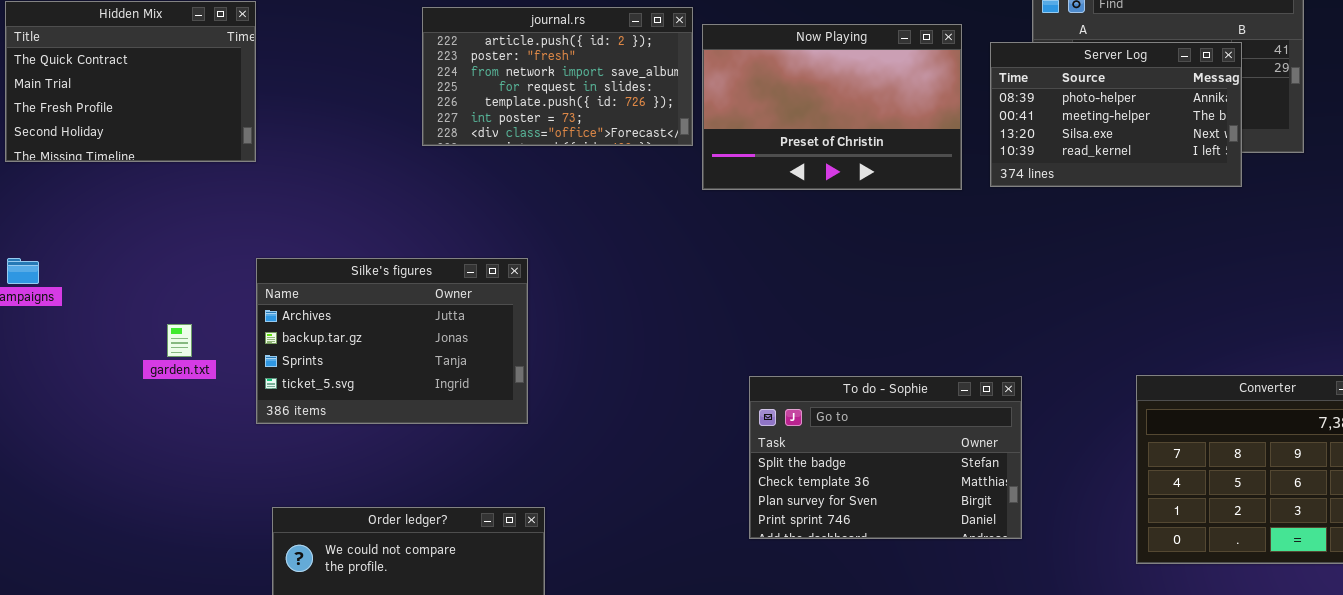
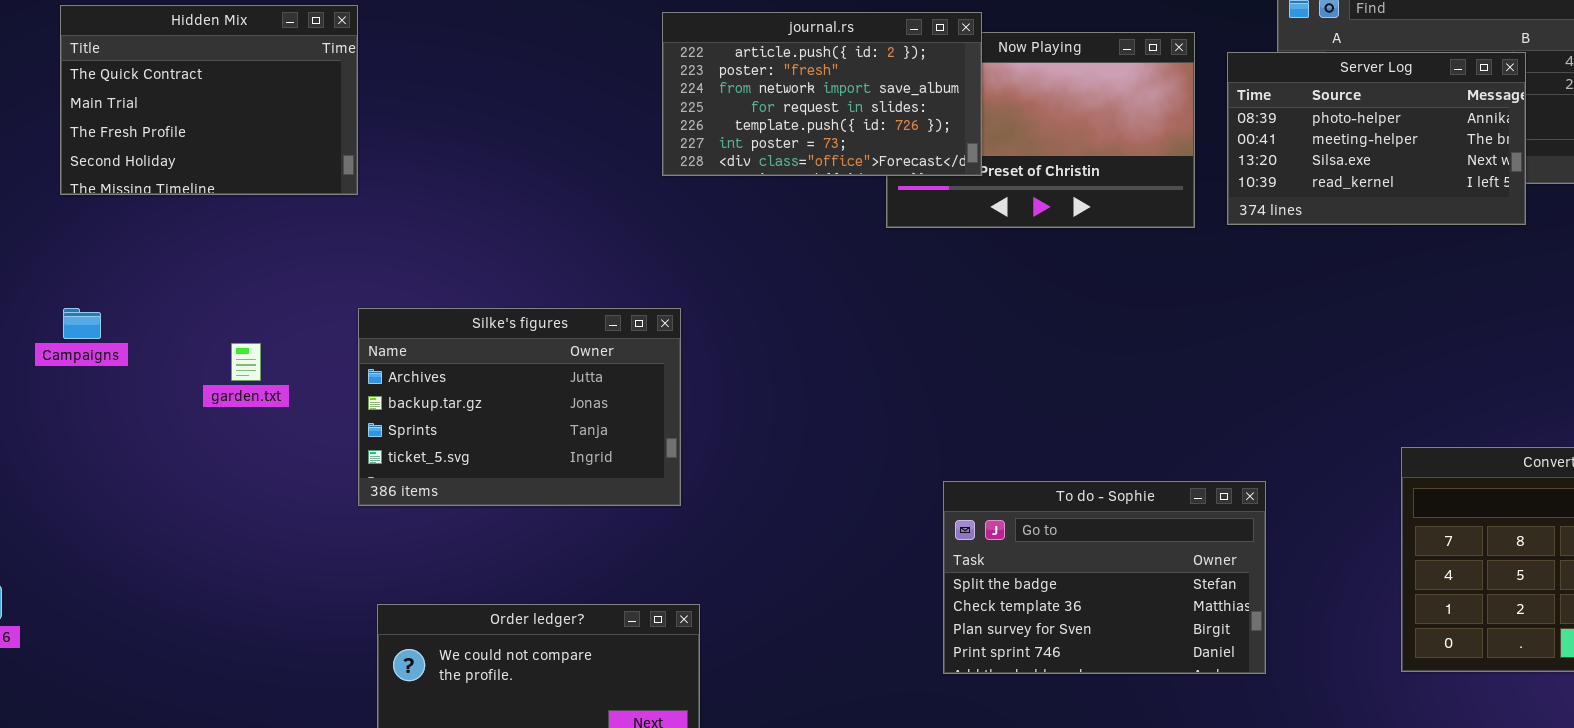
journal.rs: [422,7,693,146] -> [662,12,982,176], moved
garden.txt: [167,324,192,357] -> [231,343,261,381], moved
To do - Sophie: [749,376,1022,539] -> [943,481,1266,674], moved

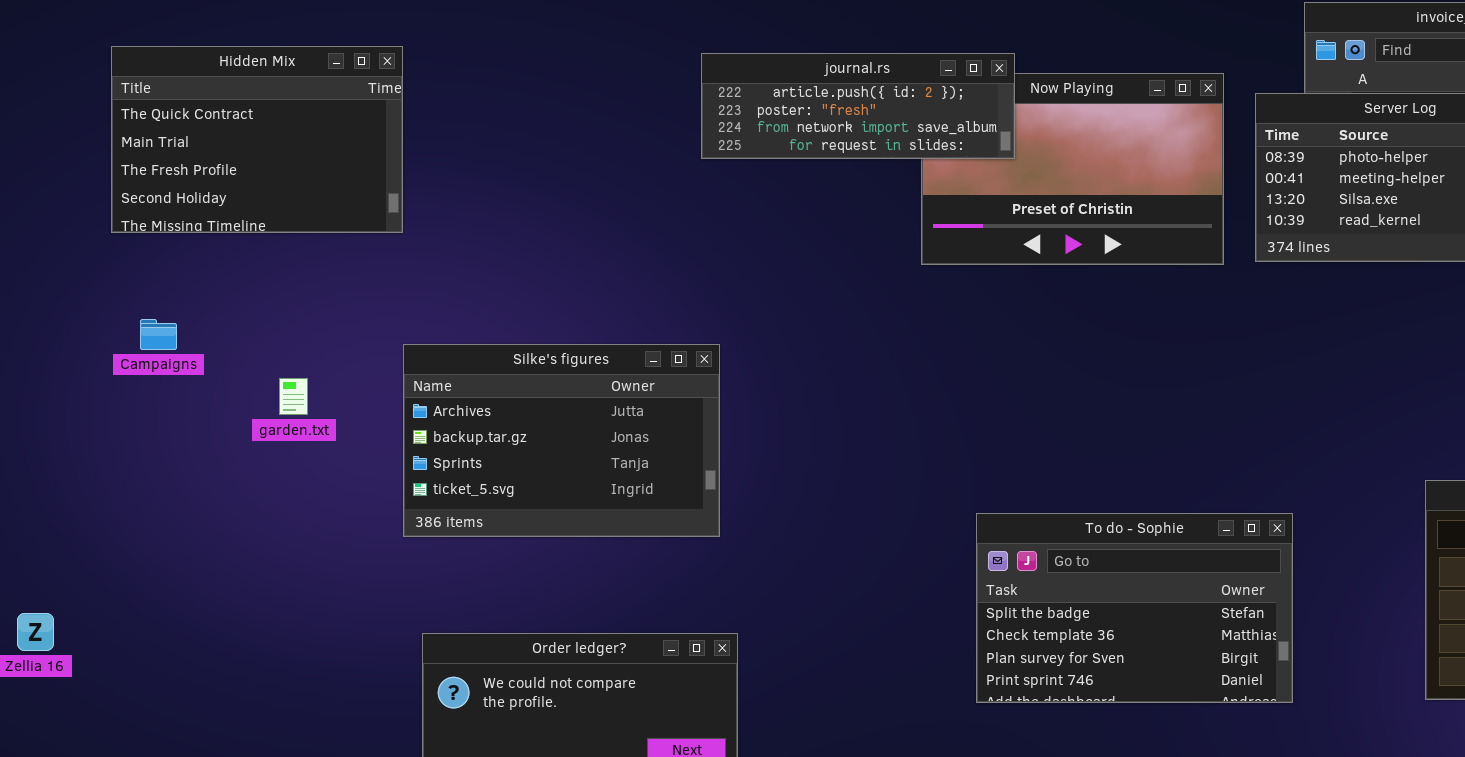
journal.rs: [662,12,982,176] -> [701,53,1015,159], resized
Campaigns: [63,308,101,339] -> [140,319,177,350], moved

